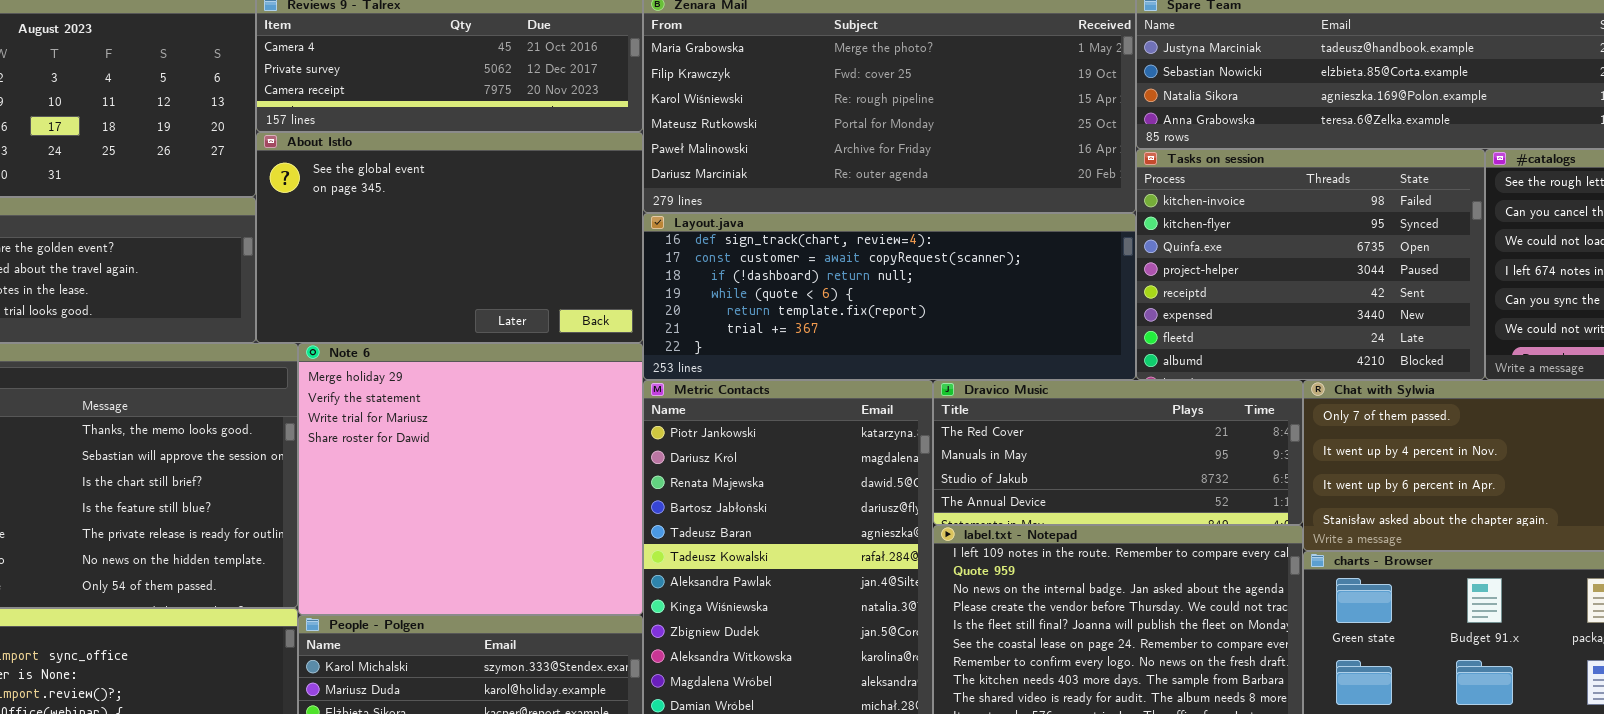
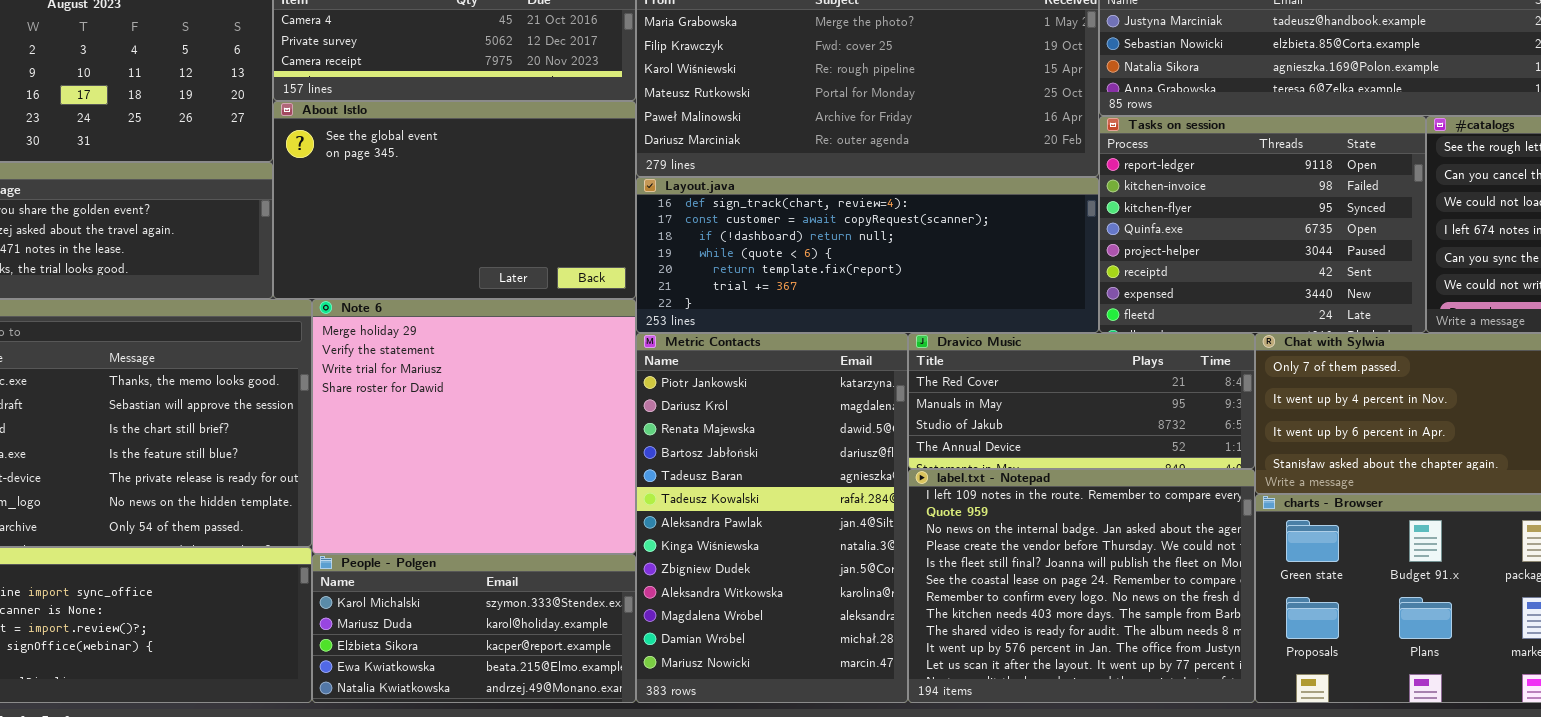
Tasks on session: [1136,149,1485,380] -> [1099,116,1426,333], scrolled up 1 row

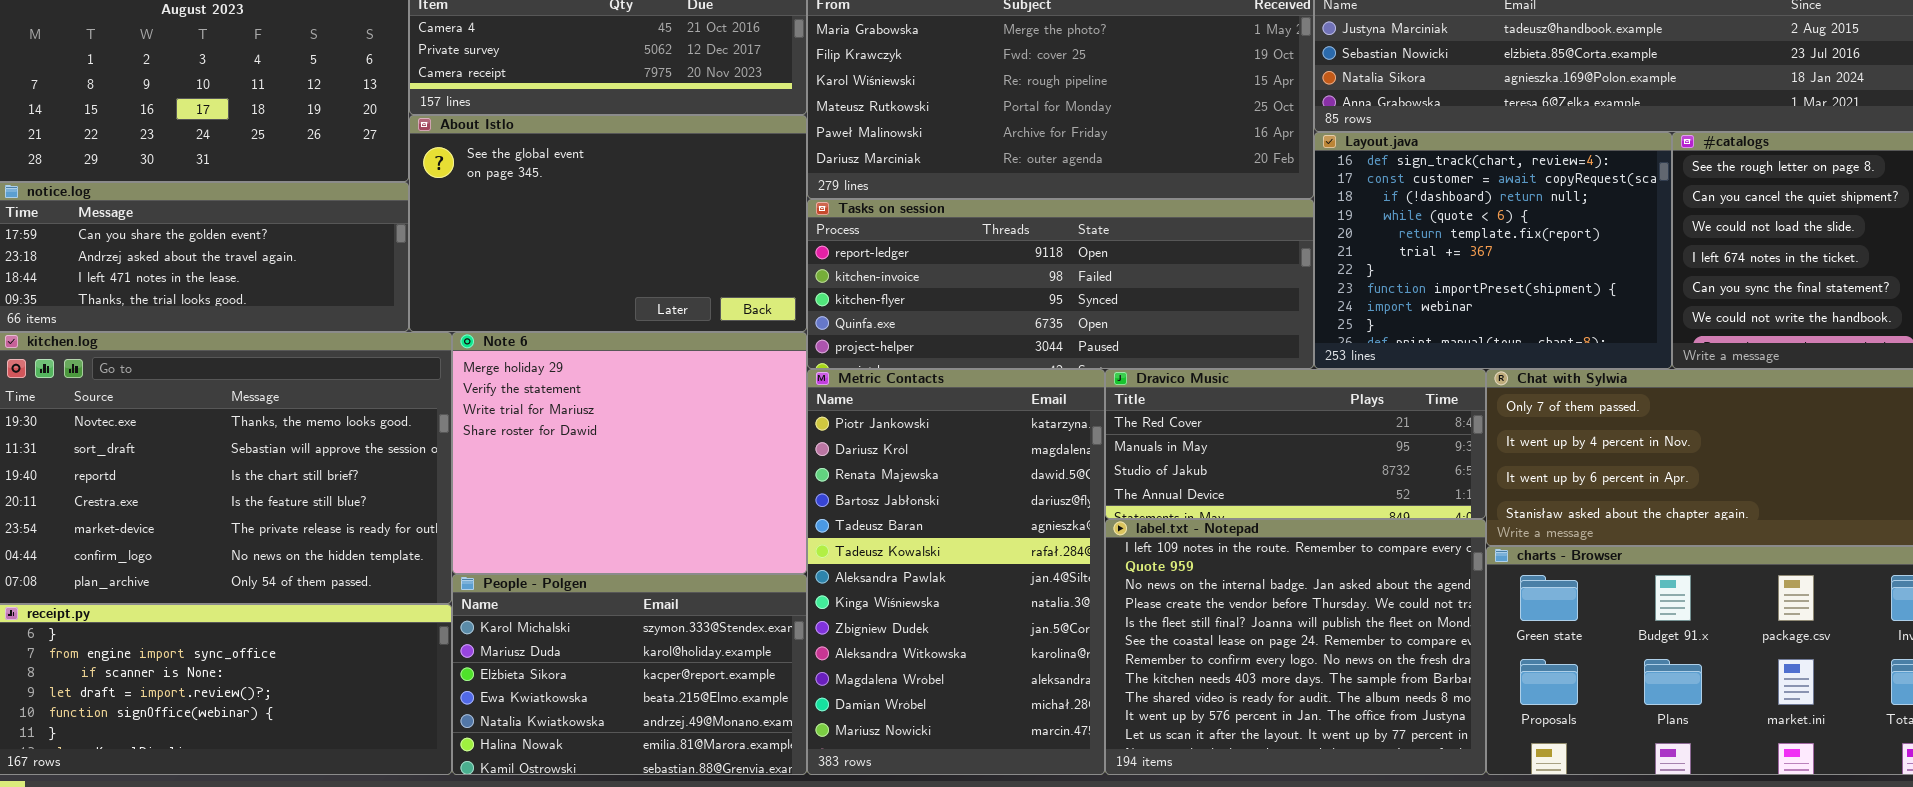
Tasks on session: [1099,116,1426,333] -> [807,199,1314,369], moved, resized
Layout.java: [636,177,1099,333] -> [1314,132,1672,369], moved, resized
Note 6: [312,299,636,554] -> [452,332,807,574], resized
People - Polgen: [312,554,636,703] -> [452,574,807,775], resized

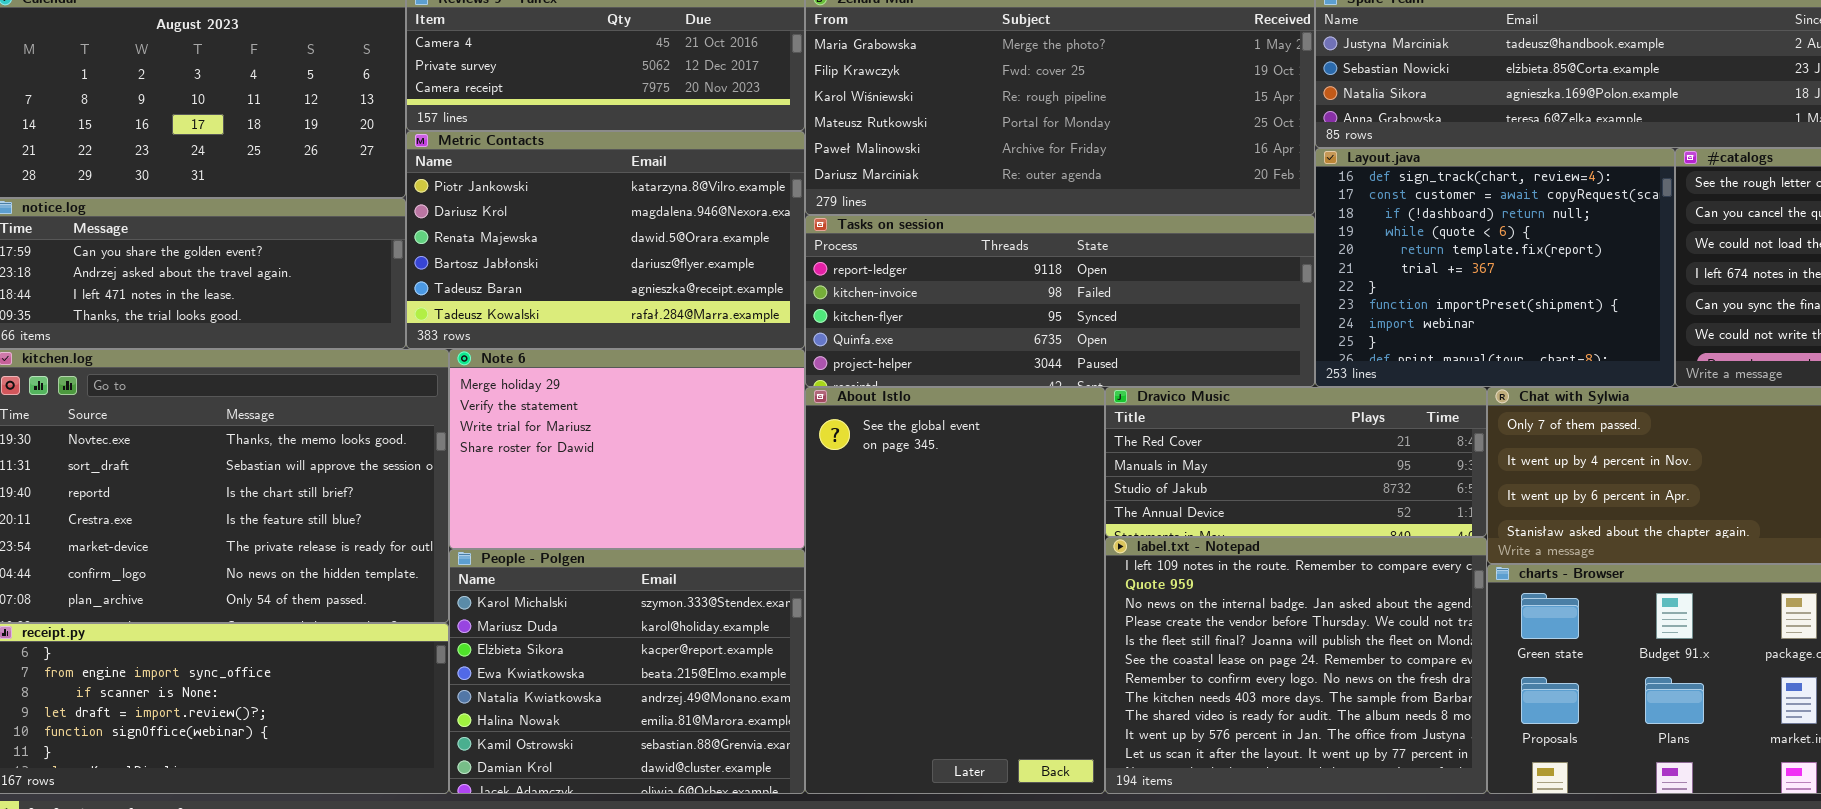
About Istlo: [409,115,807,332] -> [805,387,1105,794], moved, resized
Note 6: [452,332,807,574] -> [449,349,805,549], resized
Metric Contacts: [807,369,1105,775] -> [406,131,805,349], moved, resized
People - Polgen: [452,574,807,775] -> [449,549,805,794], resized

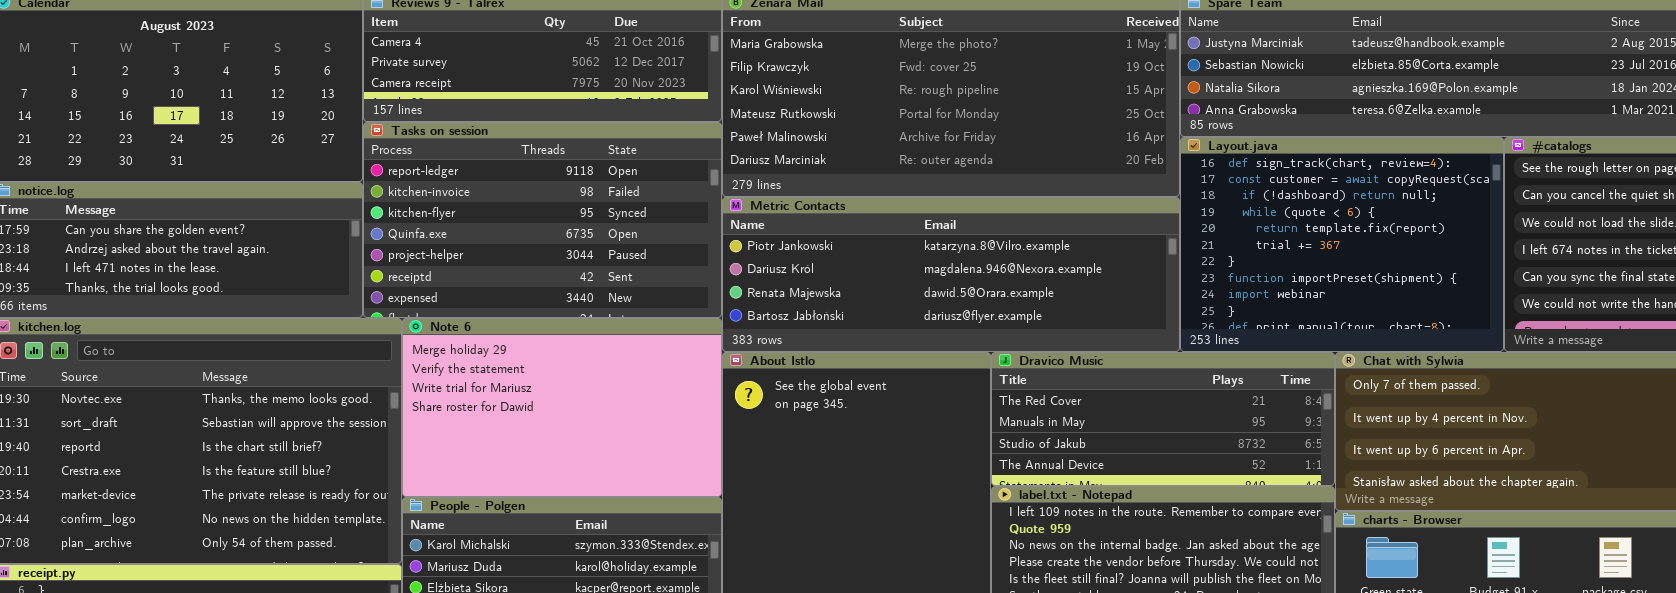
Metric Contacts: [406,131,805,349] -> [722,197,1180,352], moved, resized
Tasks on session: [805,215,1315,387] -> [363,122,722,318], moved, resized

